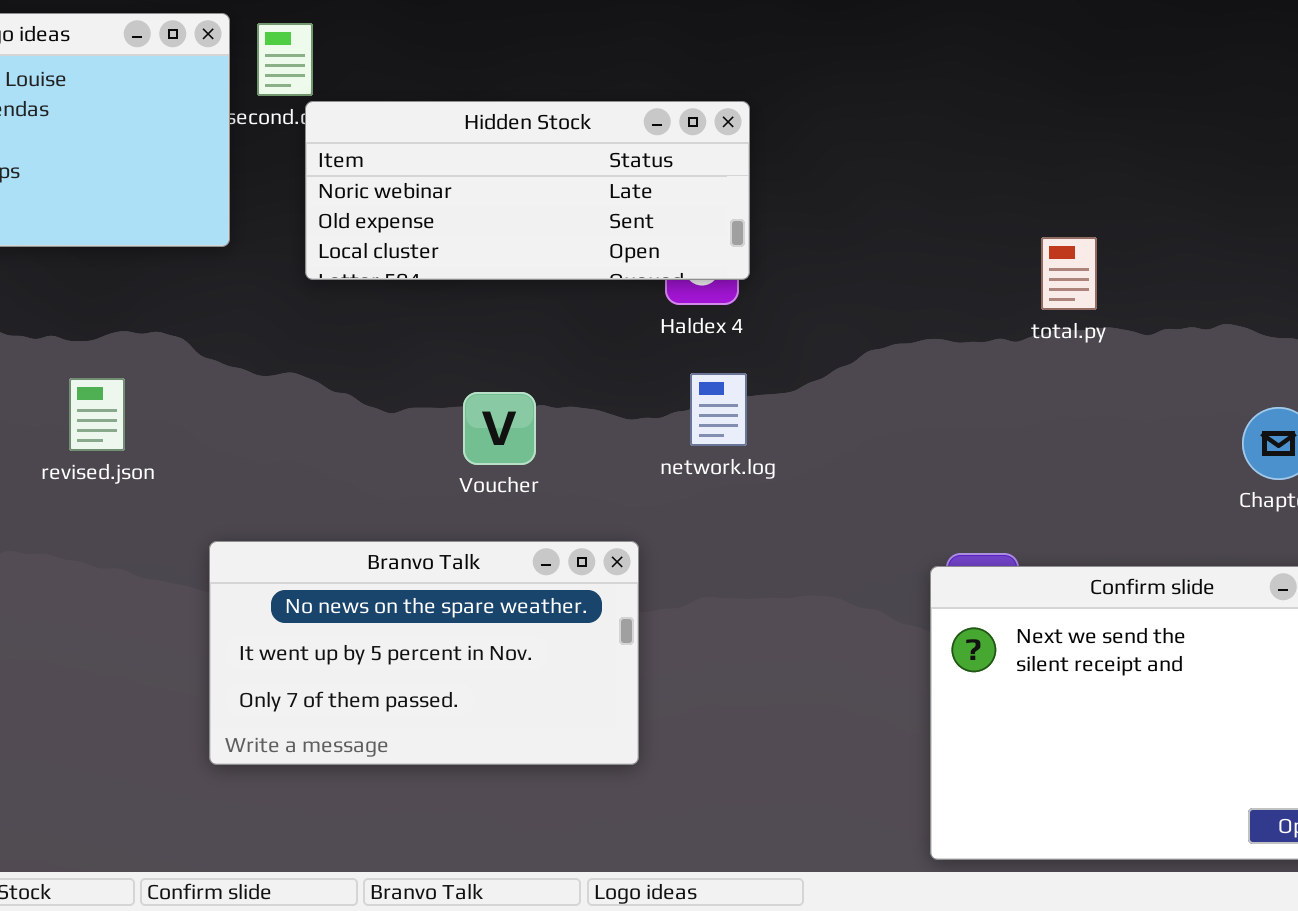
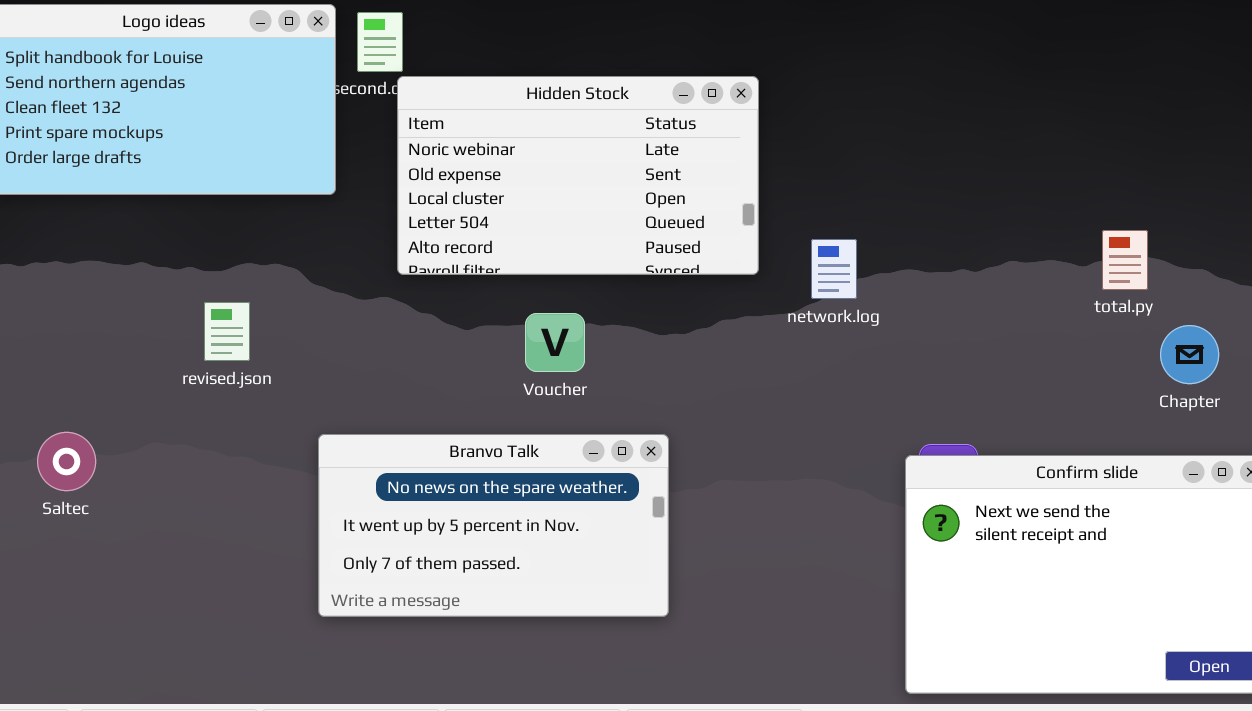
Hidden Stock: [305,101,750,280] -> [397,76,759,275], resized
total.py: [1041,237,1097,310] -> [1102,230,1148,290], moved
network.log: [690,373,747,446] -> [811,239,857,299], moved

